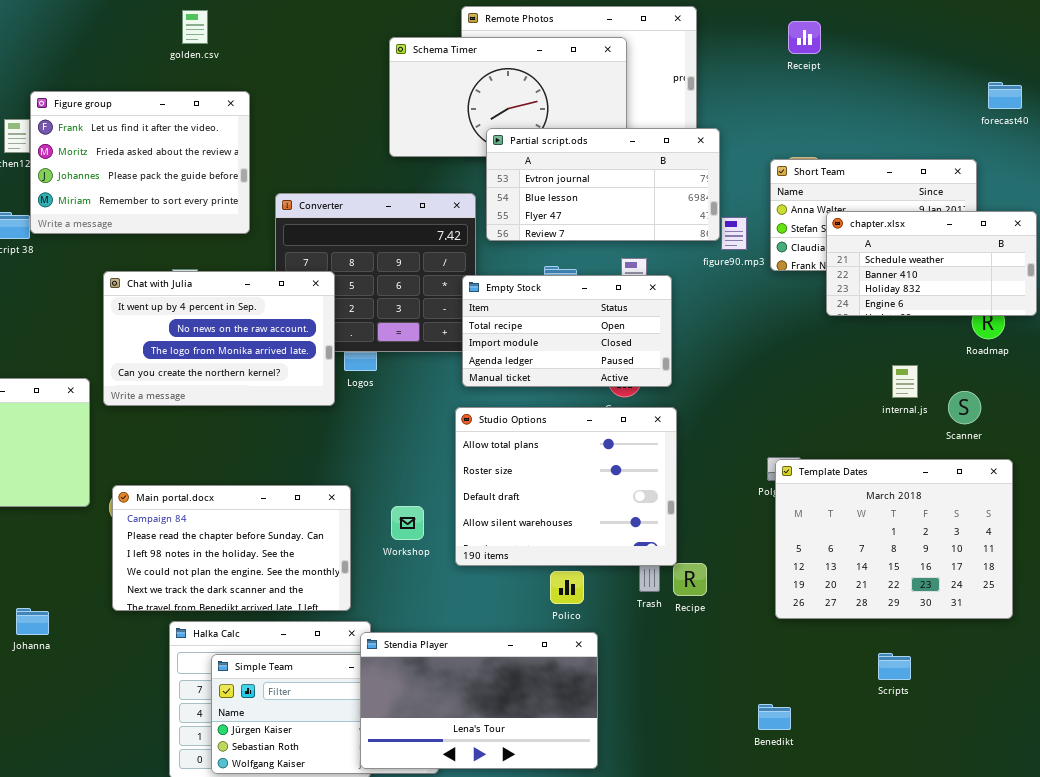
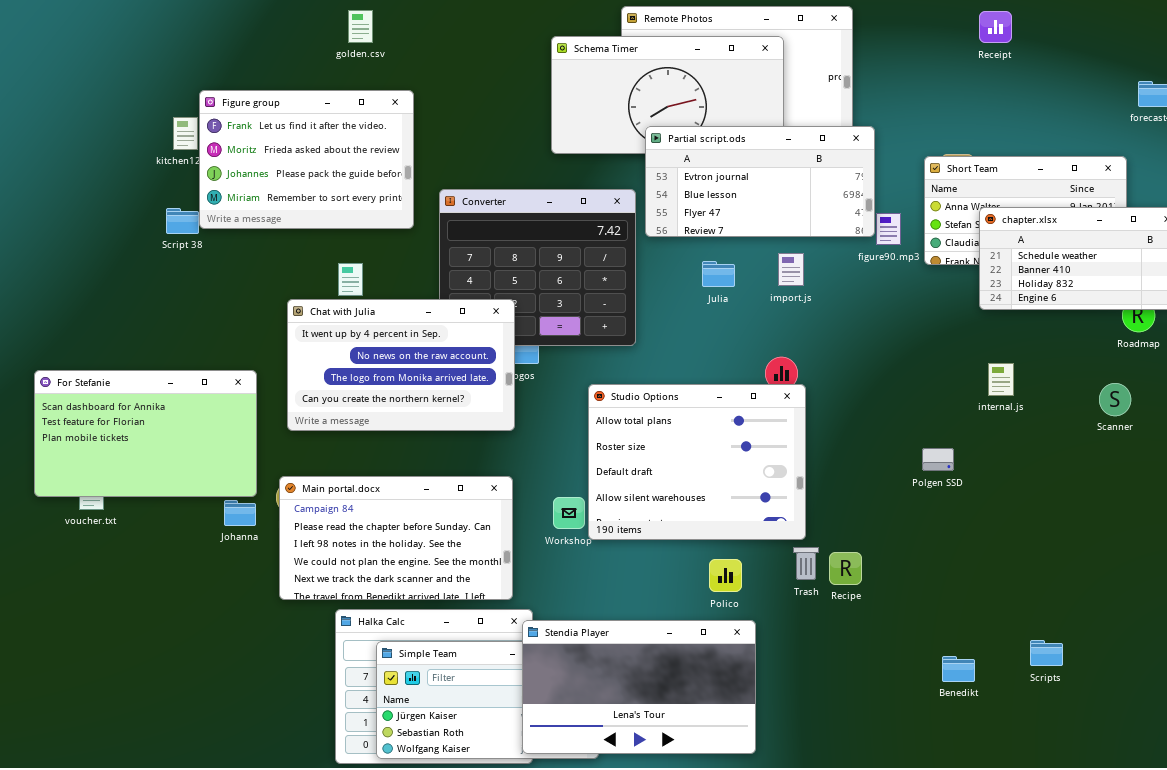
Receipt: [788,21,821,54] -> [979,11,1012,43], moved
Chat with Julia: [103,271,335,406] -> [287,299,515,431], moved
Empty Stock: [462,275,672,387] -> none, closed
internal.js: [892,365,918,398] -> [988,363,1014,396], moved
Studio Options: [455,407,677,566] -> [588,384,806,540], moved
Template Dates: [775,459,1013,619] -> none, closed
Johanna: [16,608,49,635] -> [224,500,256,526], moved
Benedikt: [758,704,791,730] -> [942,656,975,682], moved

